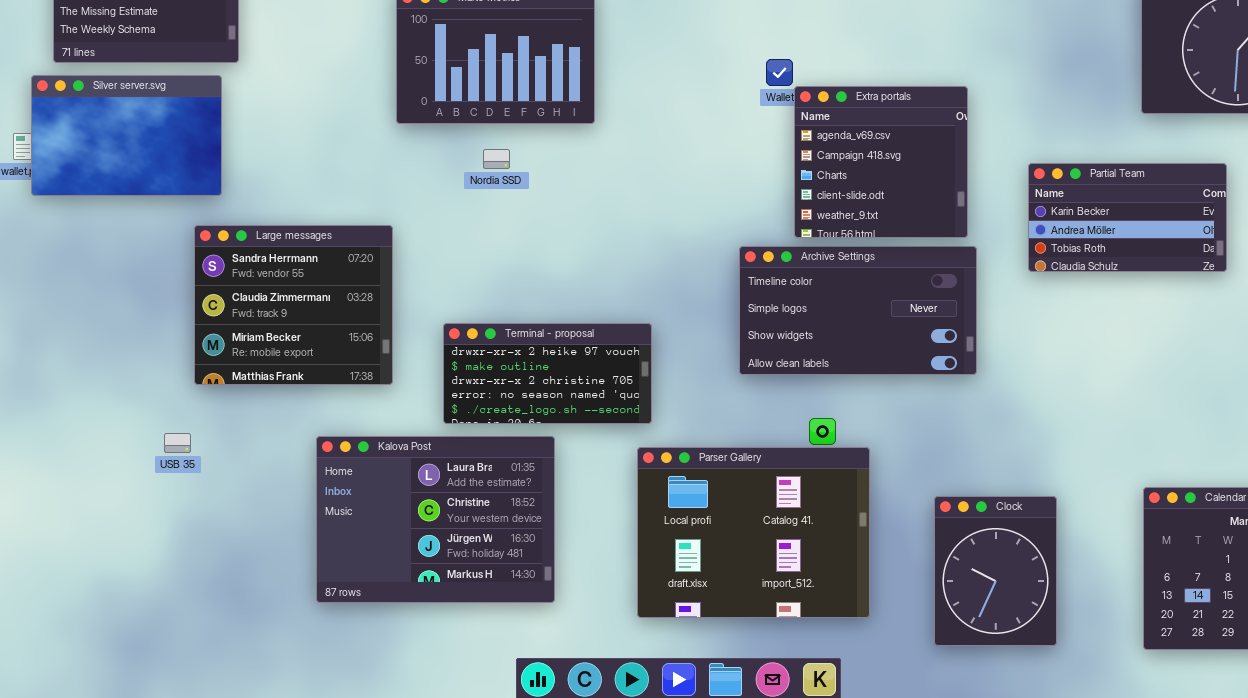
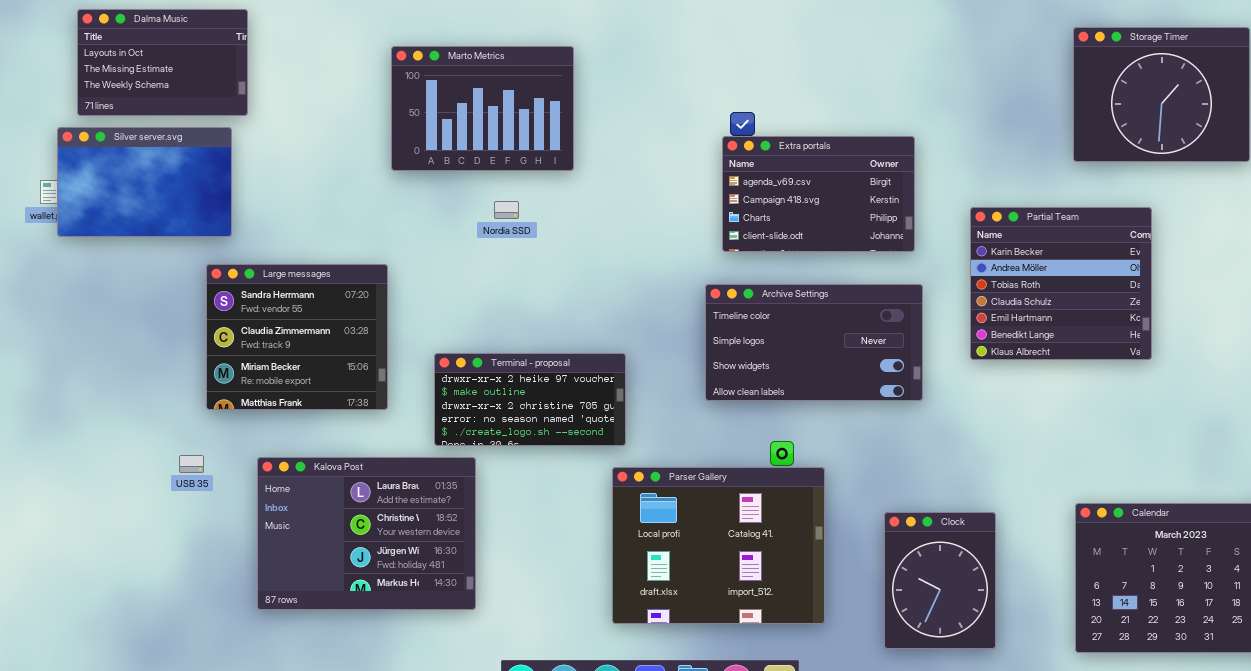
Extra portals: [794,86,968,238] -> [722,136,915,252], resized
Nordia SSD: [483,149,510,169] -> [494,201,519,219], moved
Partial Team: [1028,163,1227,272] -> [970,207,1152,360], resized
Kalova Post: [316,436,555,603] -> [257,457,476,610], moved

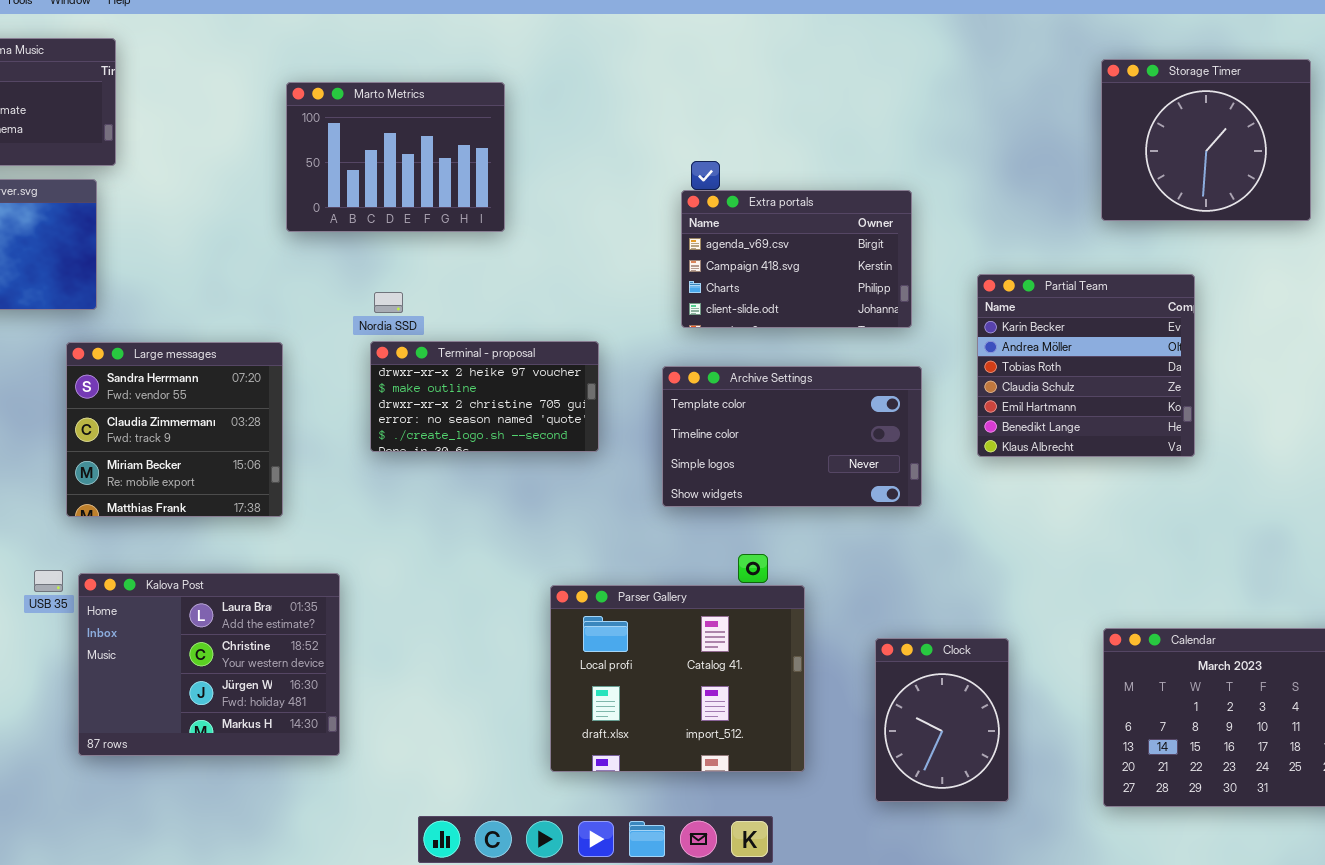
Nordia SSD: [494,201,519,219] -> [374,292,403,313], moved
Archive Settings: [705,284,923,401] -> [662,366,922,507], scrolled up 1 row
Terminal - proposal: [434,353,626,446] -> [370,341,599,452], moved
Kalova Post: [257,457,476,610] -> [78,573,340,756], moved

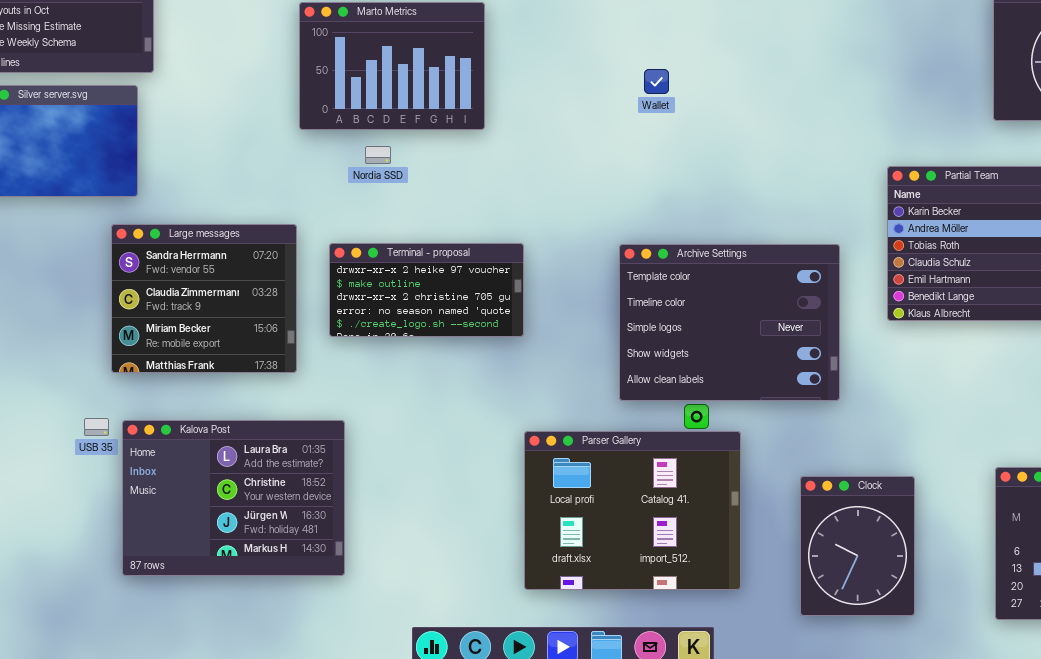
Extra portals: [681,190,912,328] -> none, closed
Nordia SSD: [374,292,403,313] -> [365,146,391,164], moved
Terminal - proposal: [370,341,599,452] -> [329,243,524,337], moved
Archive Settings: [662,366,922,507] -> [619,244,840,401], resized

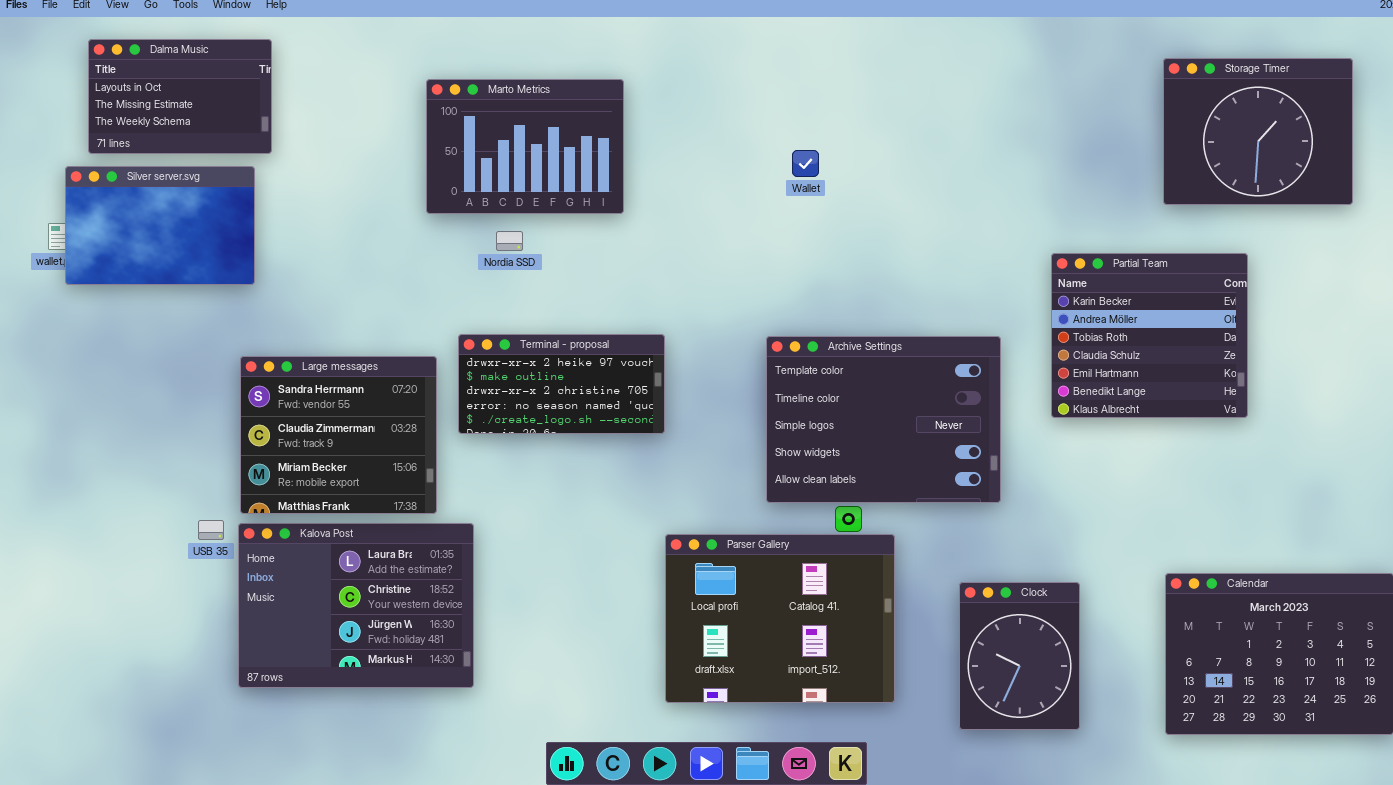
Large messages: [111,224,297,373] -> [240,356,437,514], moved

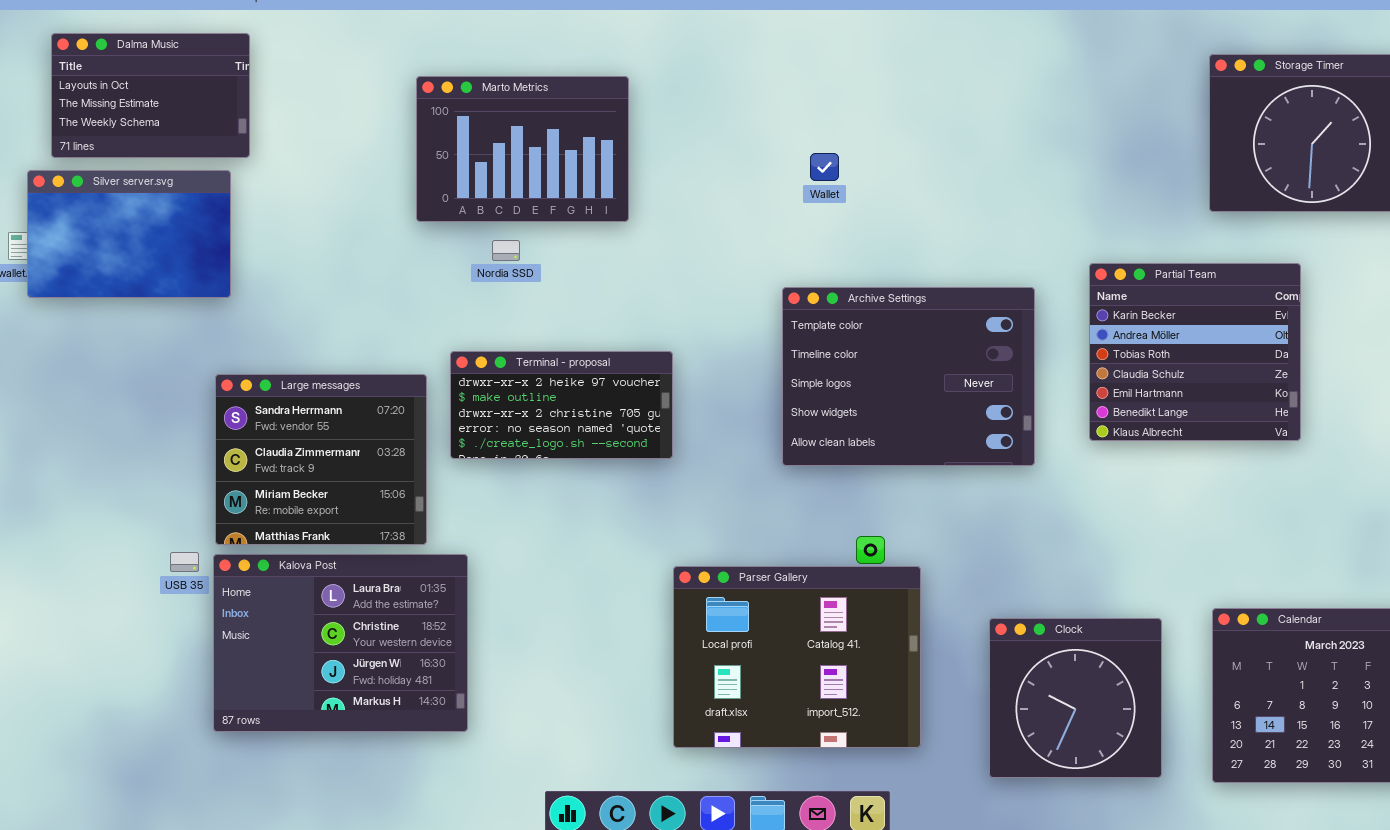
Archive Settings: [766,336,1001,503] -> [782,287,1035,466], moved
Clock: [959,582,1080,730] -> [989,618,1162,778], resized

